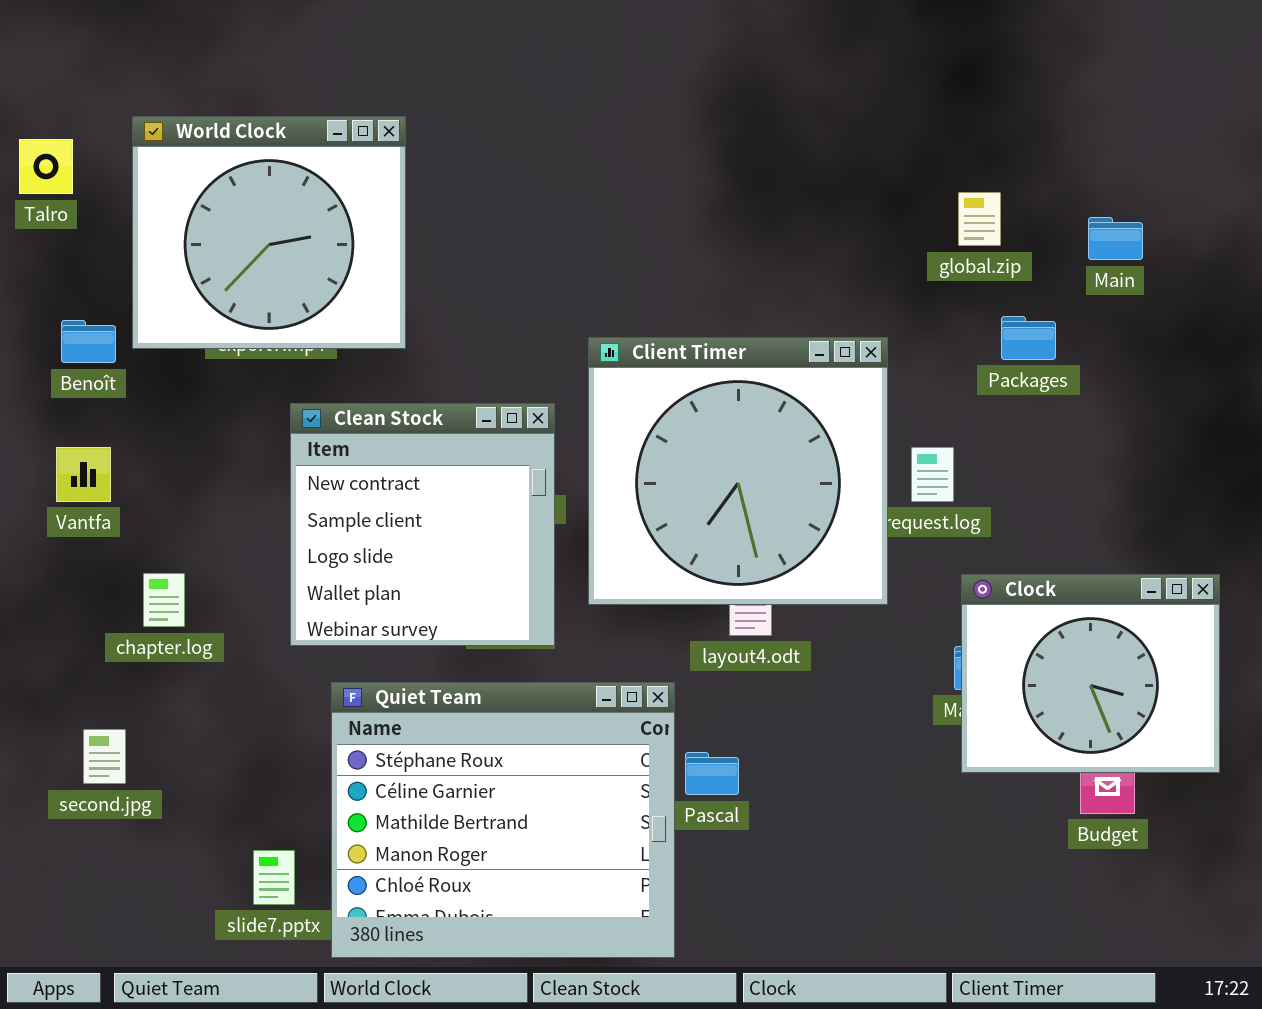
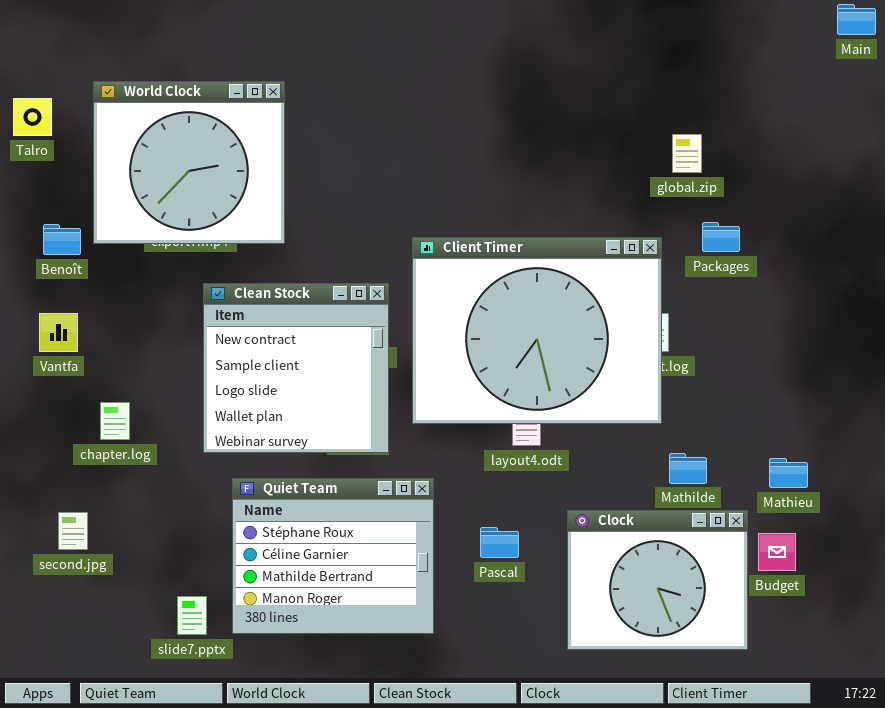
Main: [1088,217,1143,260] -> [837,4,876,35], moved
Client Timer: [588,337,888,605] -> [412,237,662,424], resized
Clock: [961,574,1220,773] -> [567,510,748,650], moved
Quiet Team: [331,682,675,958] -> [232,478,434,634], resized

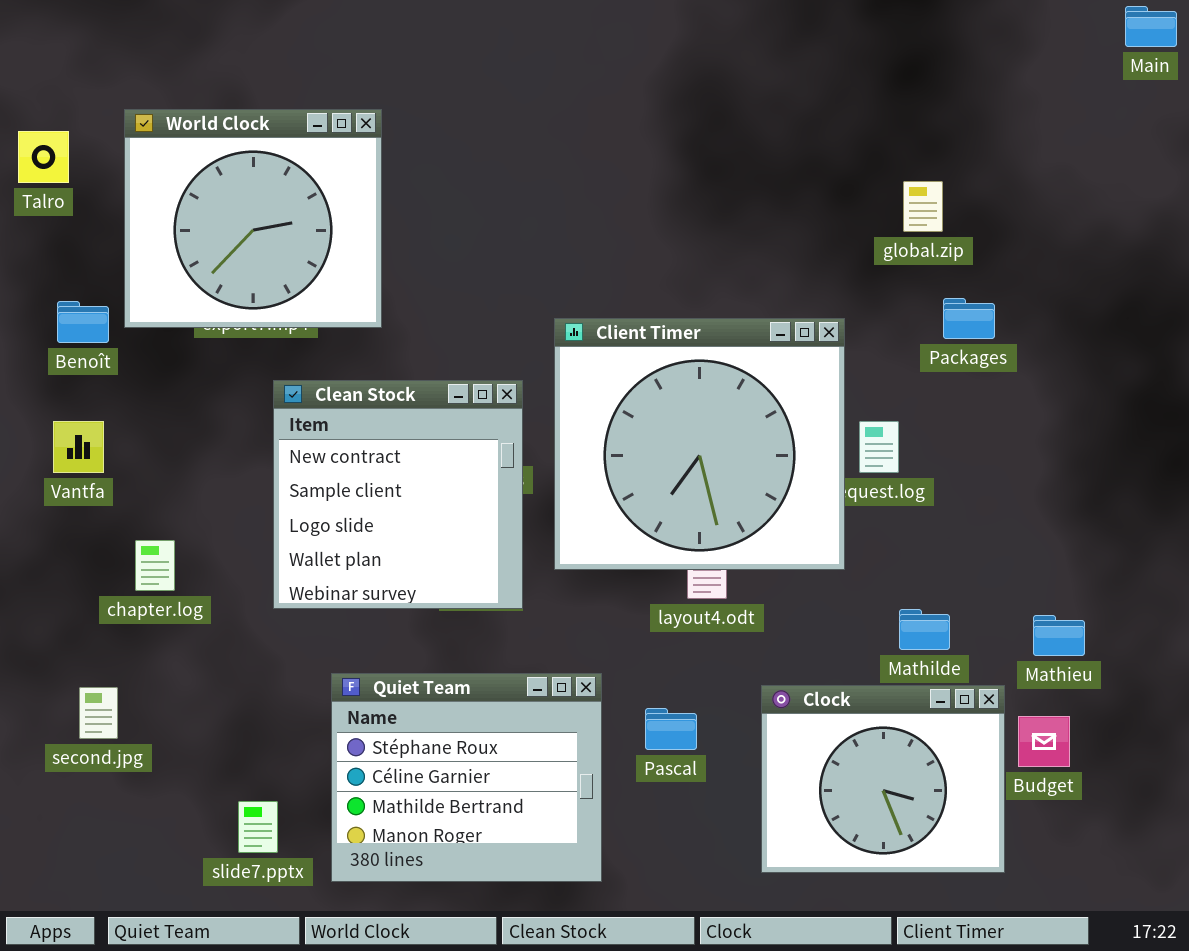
Client Timer: [412,237,662,424] -> [554,318,845,570], resized
Quiet Team: [232,478,434,634] -> [331,673,602,882], moved

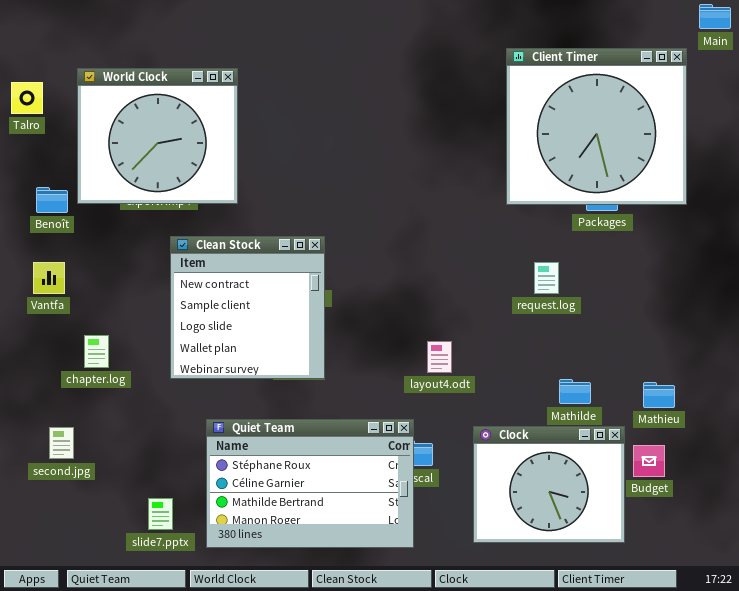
Client Timer: [554,318,845,570] -> [506,48,687,205], moved
Quiet Team: [331,673,602,882] -> [206,419,414,548], resized

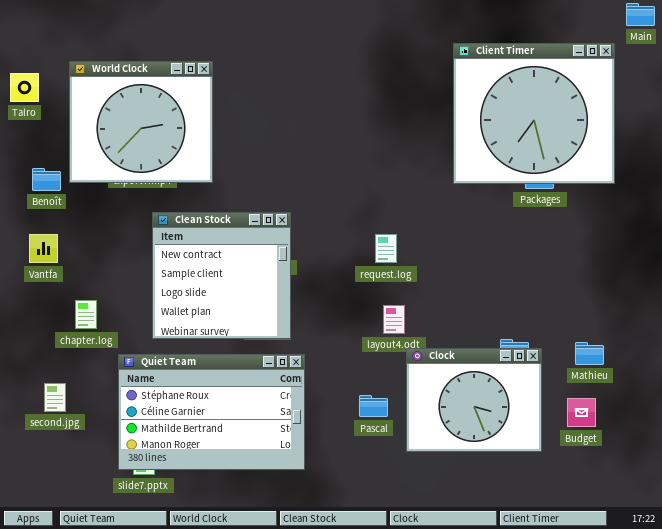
request.log: [534,262,559,294] -> [375,234,397,263], moved
Quiet Team: [206,419,414,548] -> [118,354,305,470], moved
Clock: [473,426,625,543] -> [406,348,542,452], moved

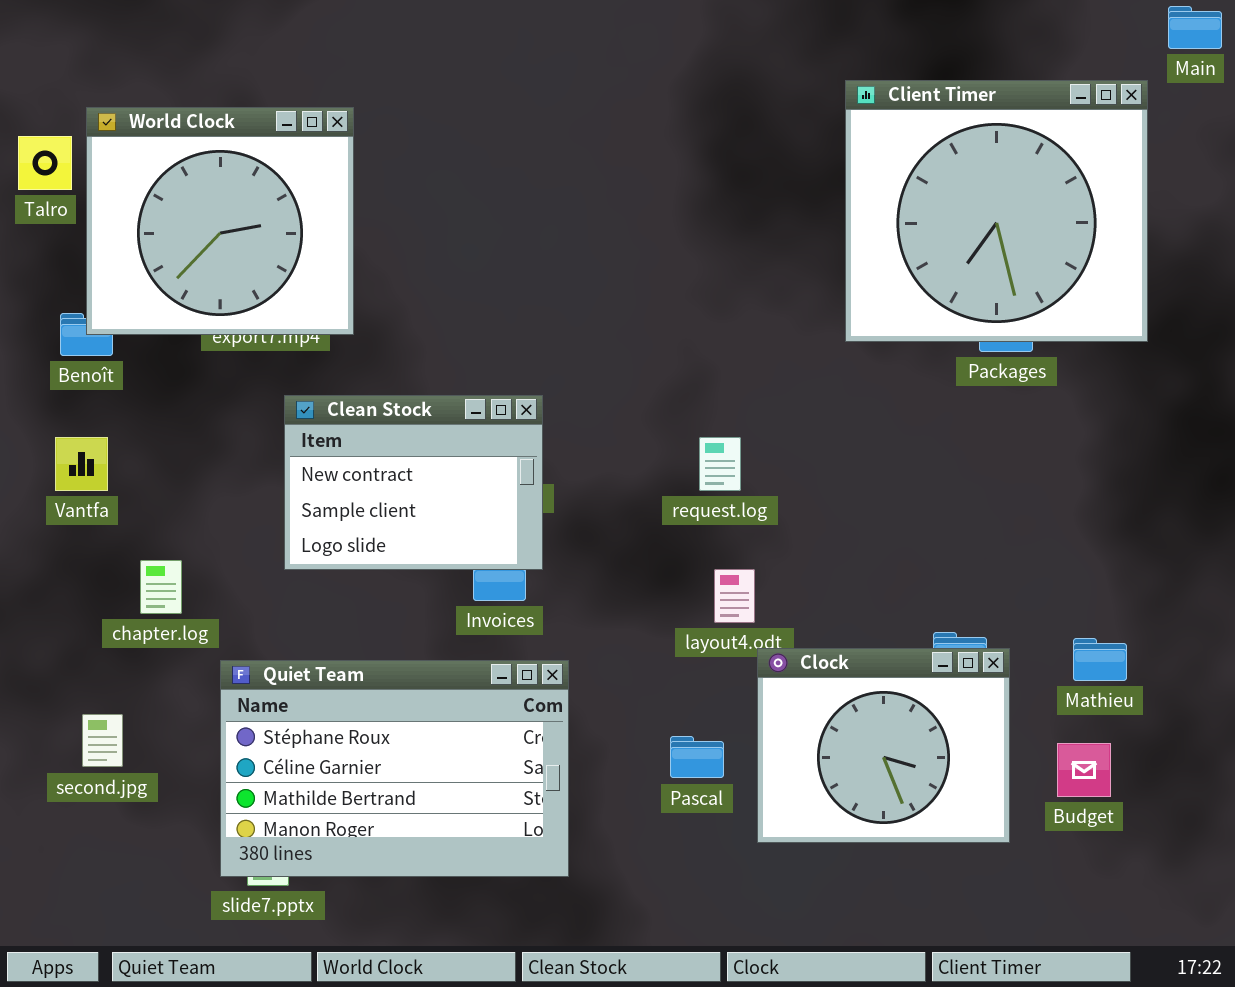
World Clock: [69,61,213,183] -> [86,107,354,335], moved
Clean Stock: [152,212,291,339] -> [284,395,543,570], resized

